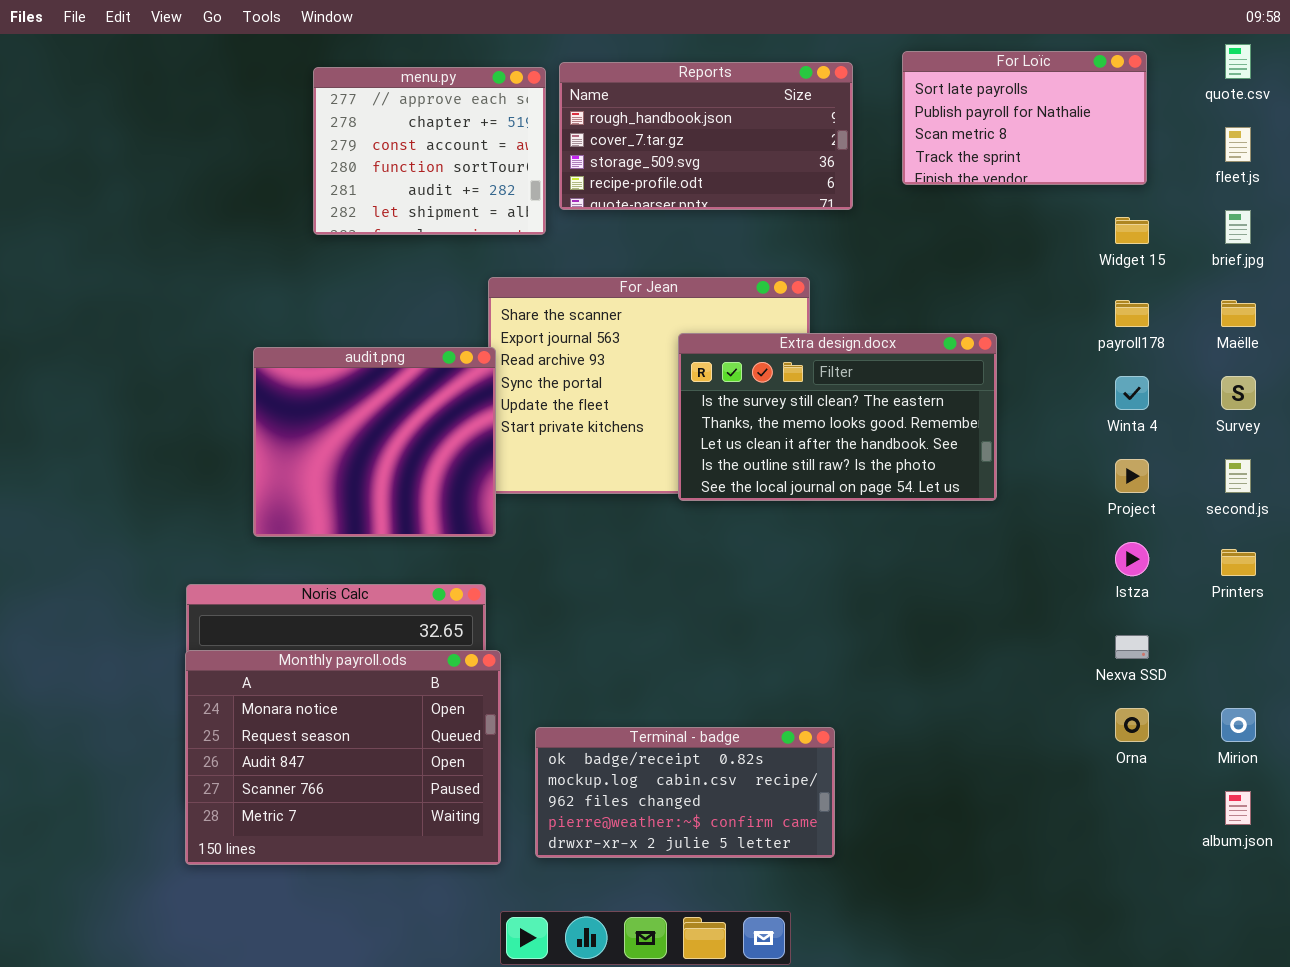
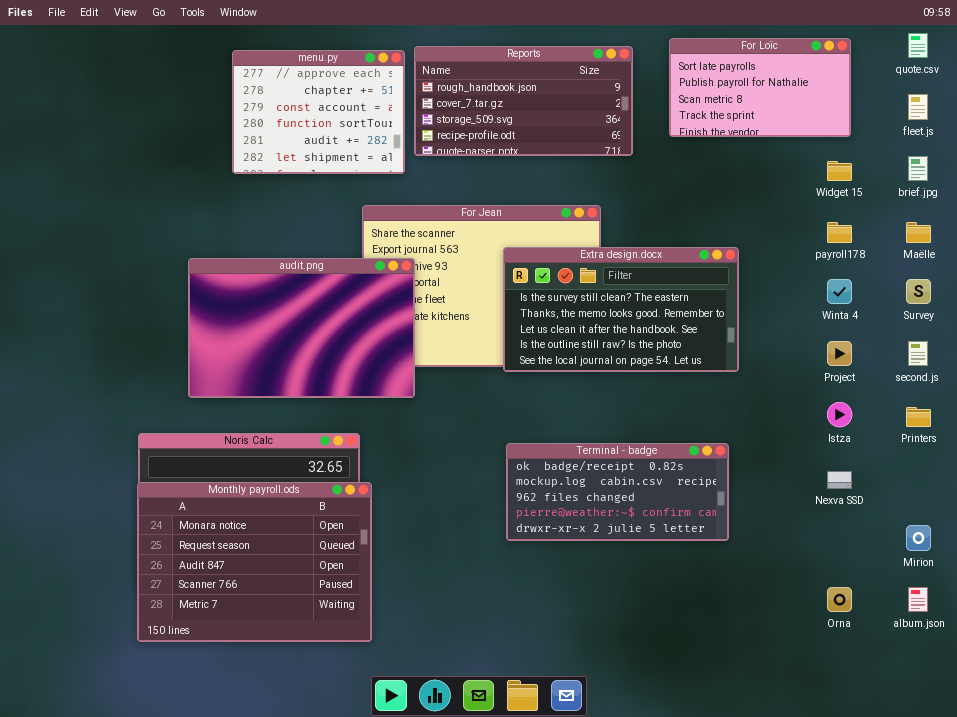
audit.png: [253,347,496,537] -> [188,258,415,398], resized
Orna: [1115,708,1149,742] -> [827,587,852,612], moved
Terminal - badge: [535,727,835,858] -> [506,443,729,541], moved

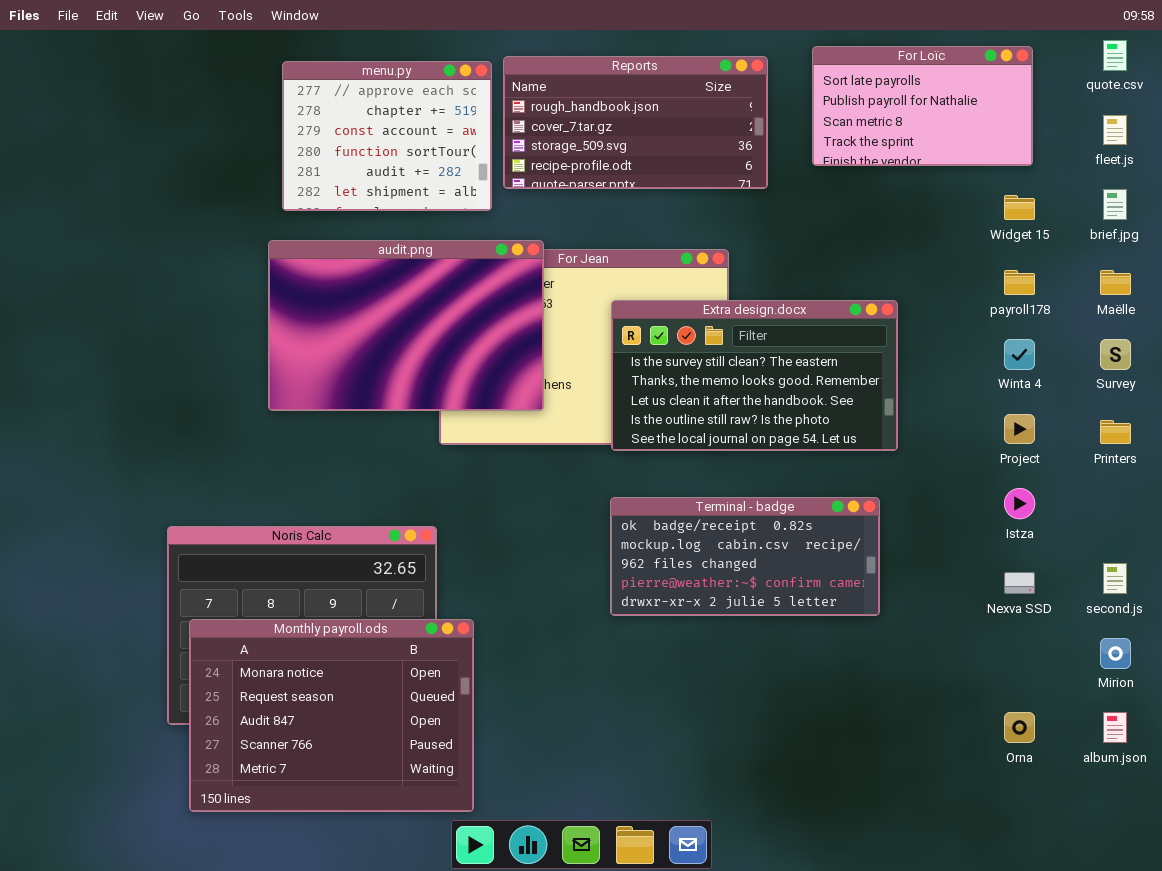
audit.png: [188,258,415,398] -> [268,240,544,411], moved
second.js: [908,341,928,366] -> [1103,563,1127,594], moved
Printers: [906,407,931,427] -> [1100,420,1131,444], moved
Terminal - badge: [506,443,729,541] -> [610,497,880,616], moved
Monthly payroll.ods: [137,482,372,642] -> [189,619,474,812], moved

